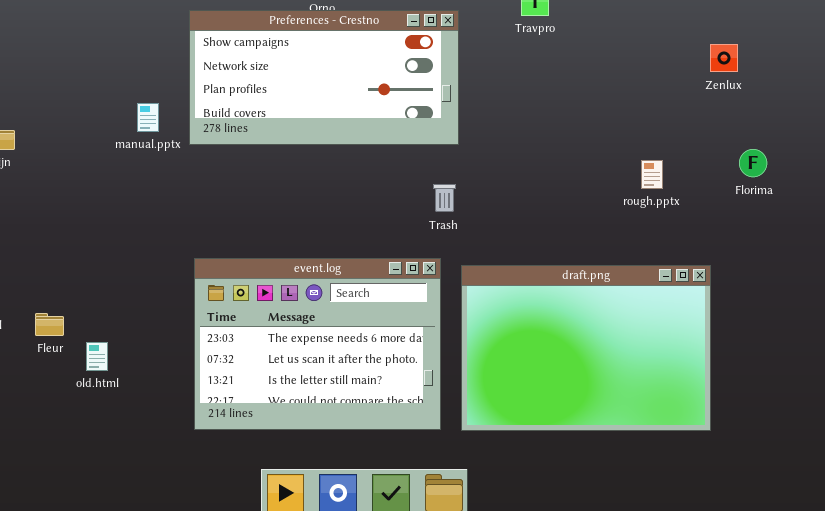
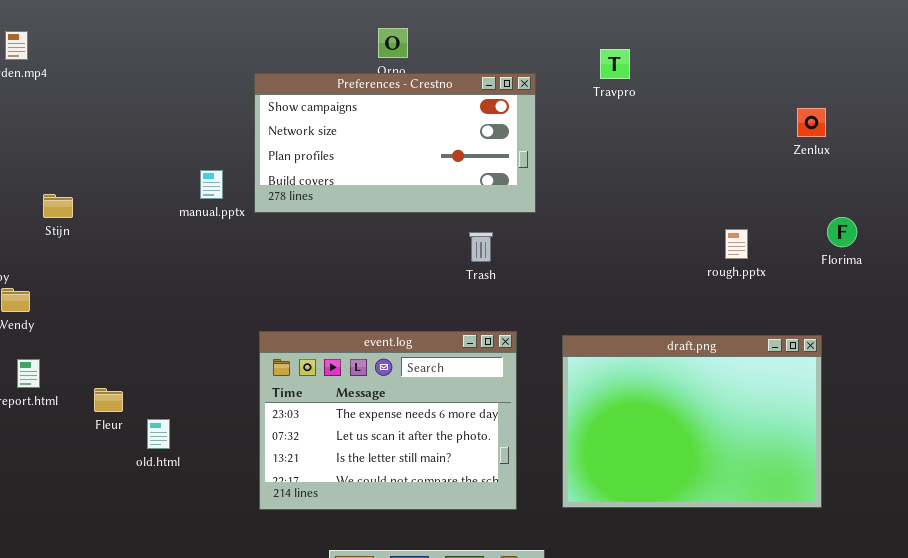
Trash: [433,184,456,212] -> [469,232,493,262], moved
draft.png: [461,265,711,431] -> [562,335,822,508], moved

